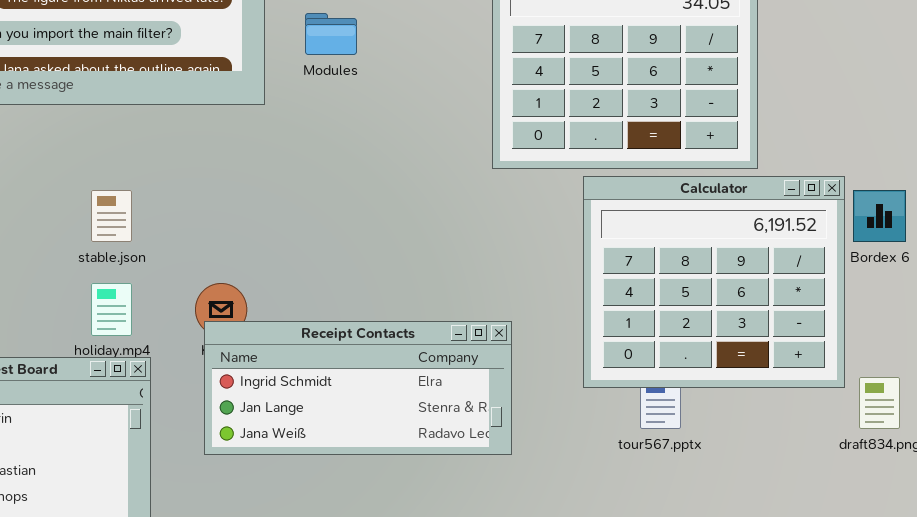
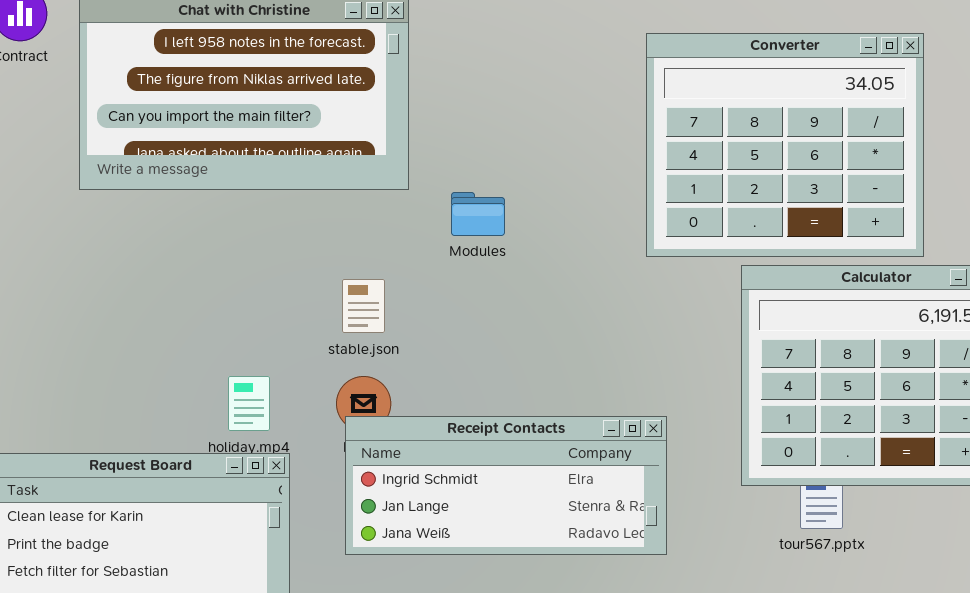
Modules: [305,13,357,55] -> [451,192,505,236], moved
stable.json: [91,190,132,242] -> [342,279,385,333], moved

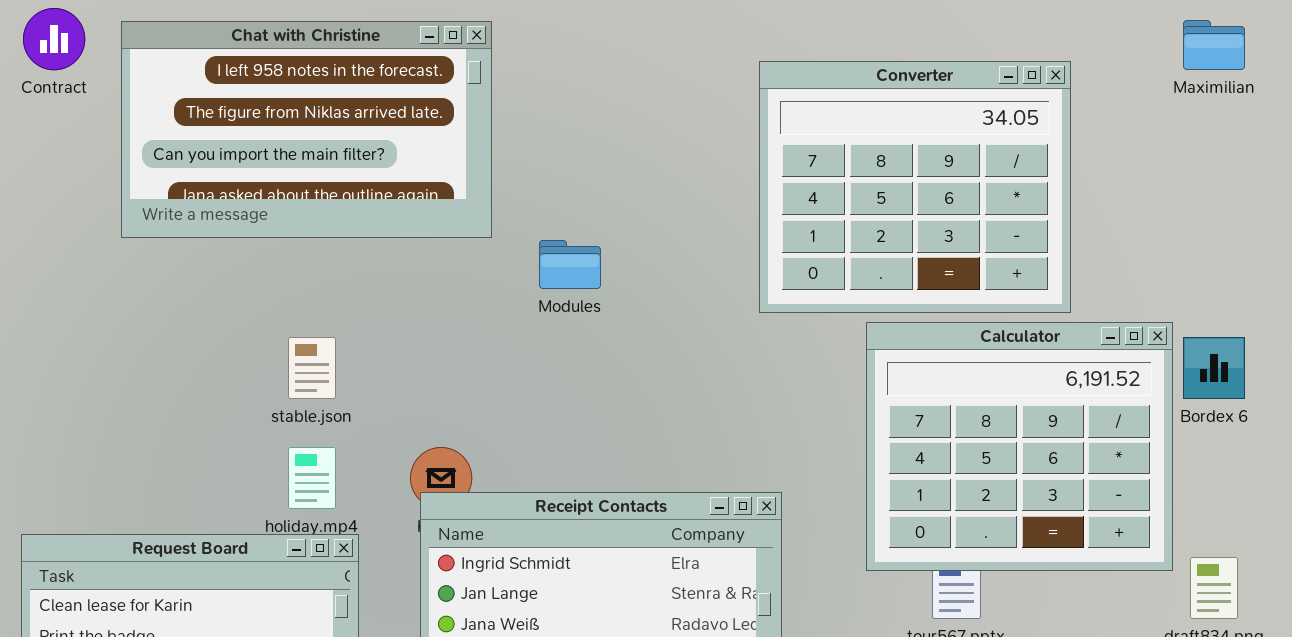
stable.json: [342,279,385,333] -> [288,337,336,399], moved

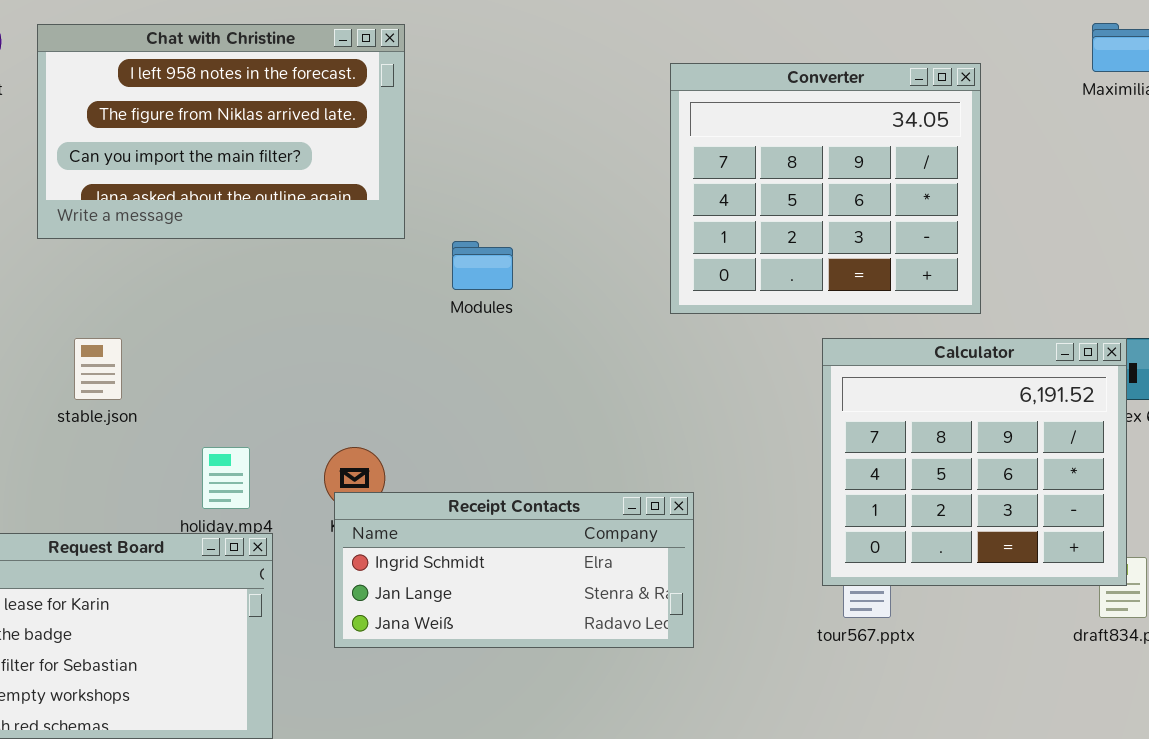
Calculator: [866,322,1173,571] -> [822,338,1127,586], moved
stable.json: [288,337,336,399] -> [74,338,122,400], moved

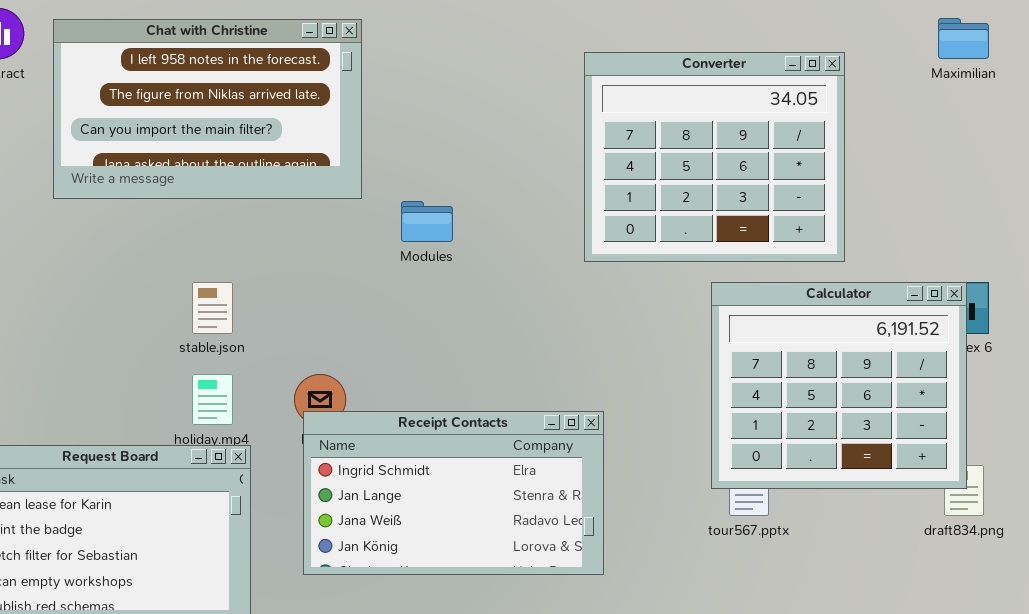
stable.json: [74,338,122,400] -> [192,282,233,334], moved
Receipt Contacts: [334,492,694,648] -> [303,411,604,575], resized

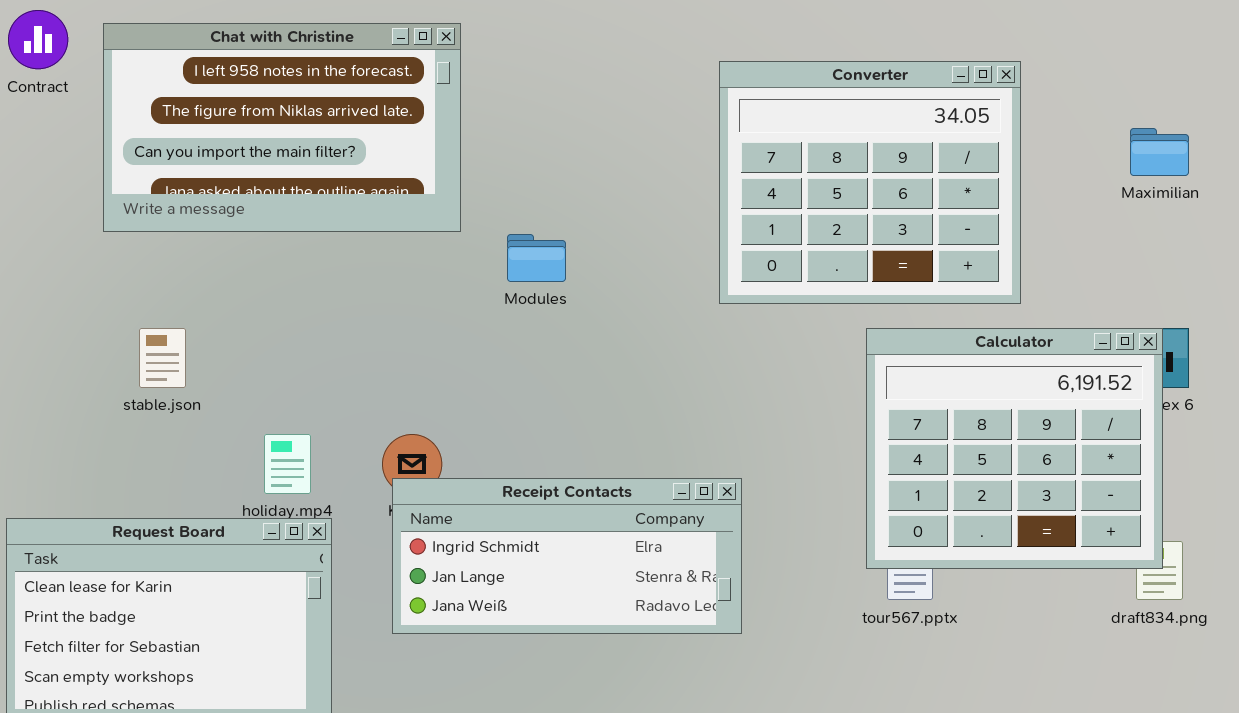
Maximilian: [938,18,989,59] -> [1130,128,1189,176], moved
stable.json: [192,282,233,334] -> [139,328,186,388], moved
Receipt Contacts: [303,411,604,575] -> [392,478,742,634], resized

